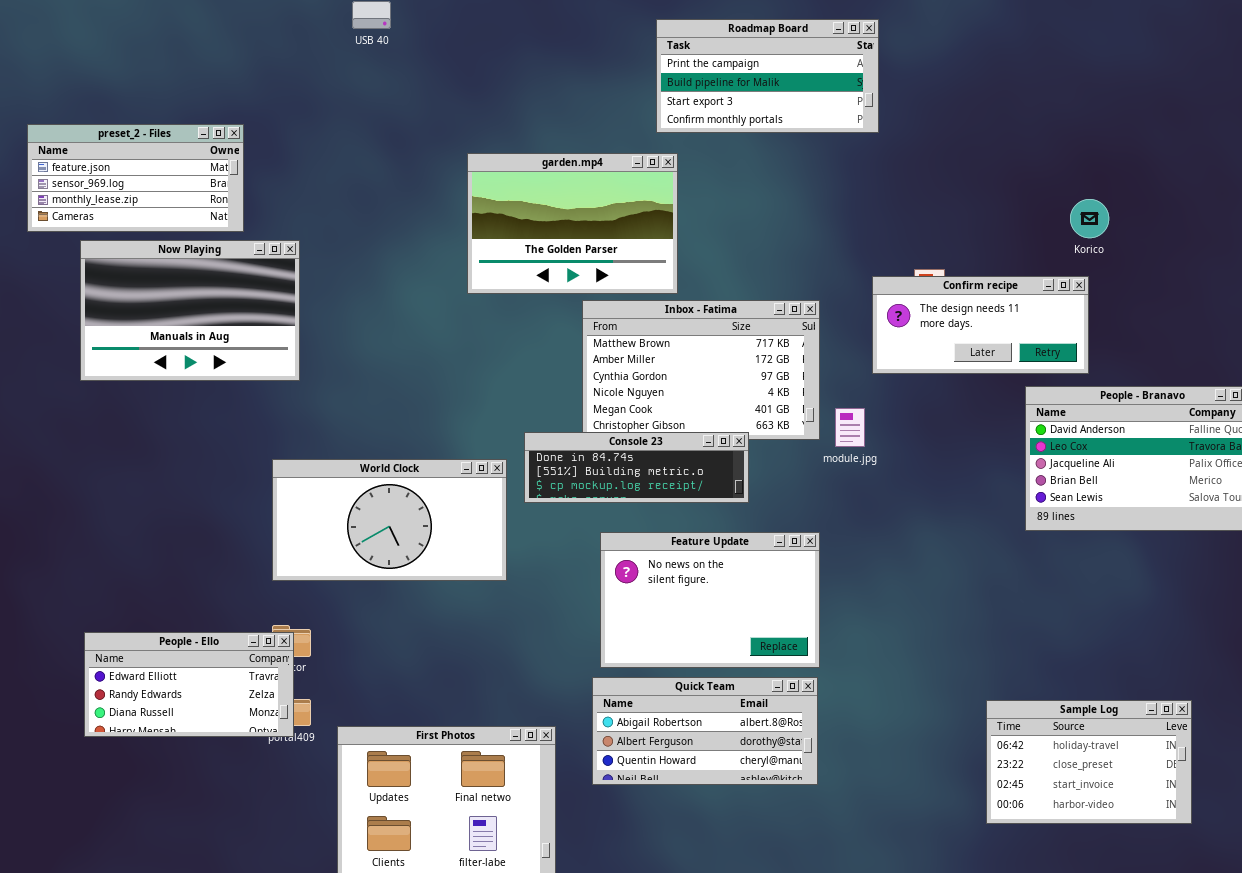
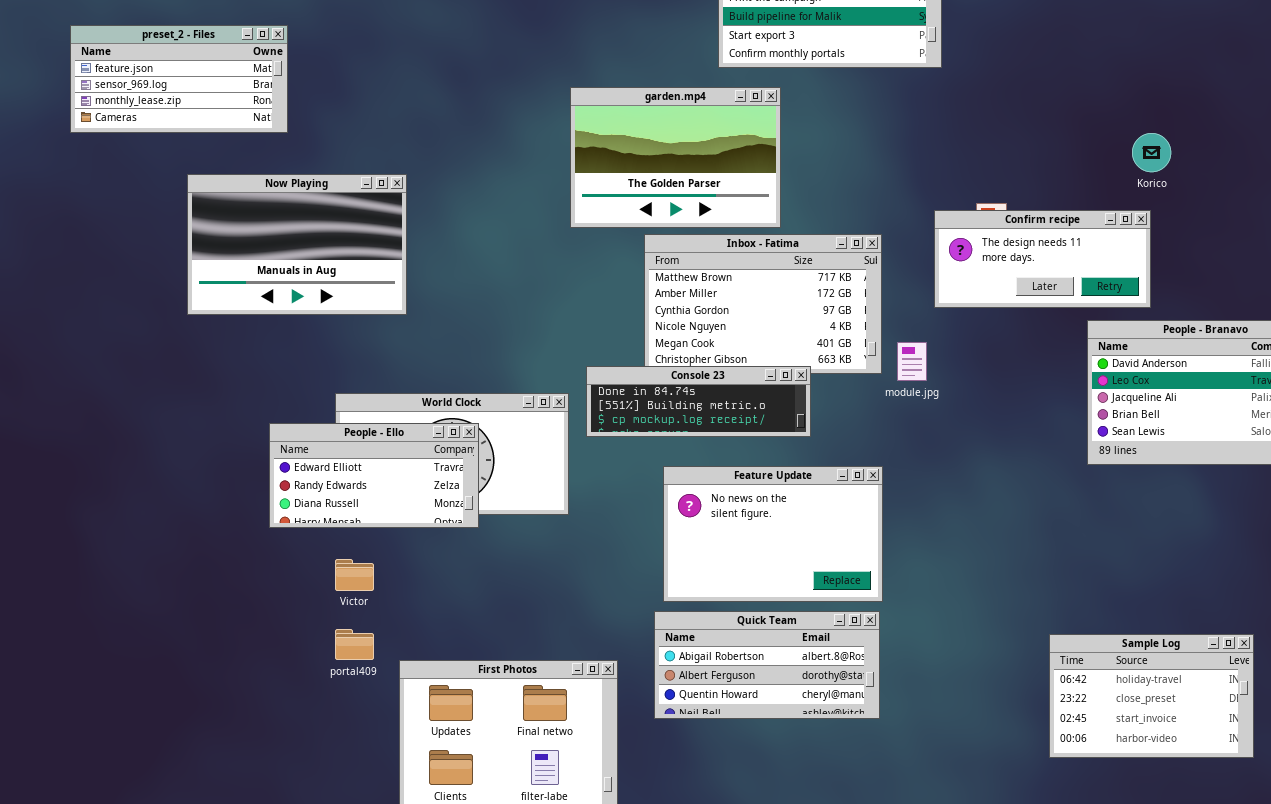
preset_2 - Files: [27,124,244,232] -> [70,25,288,133], moved
garden.mp4: [467,153,678,294] -> [570,87,781,228], moved
Now Playing: [80,240,300,381] -> [187,174,407,315], moved
People - Ello: [84,632,294,737] -> [269,423,479,528], moved

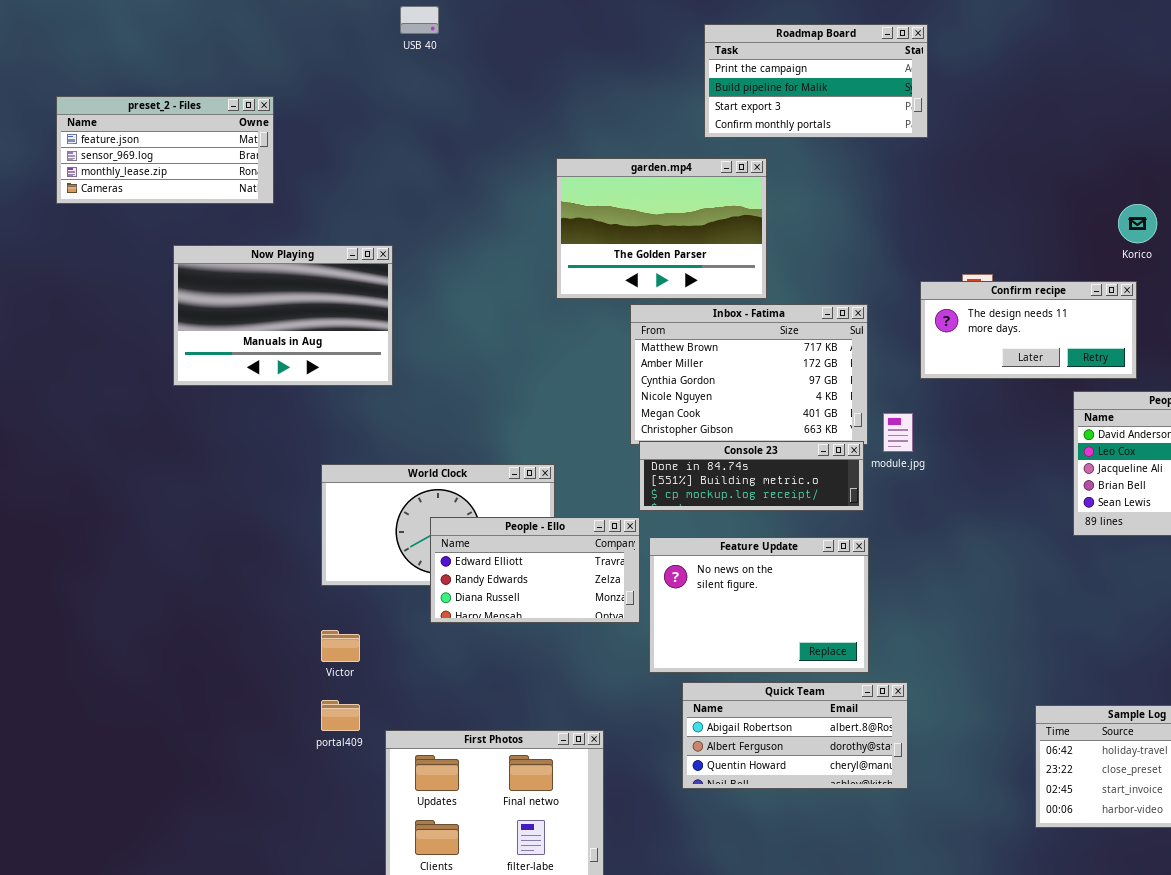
Console 23: [586,366,811,437] -> [639,441,864,511], moved
People - Ello: [269,423,479,528] -> [430,517,640,623], moved
Quick Team: [654,611,880,719] -> [682,682,908,789], moved

